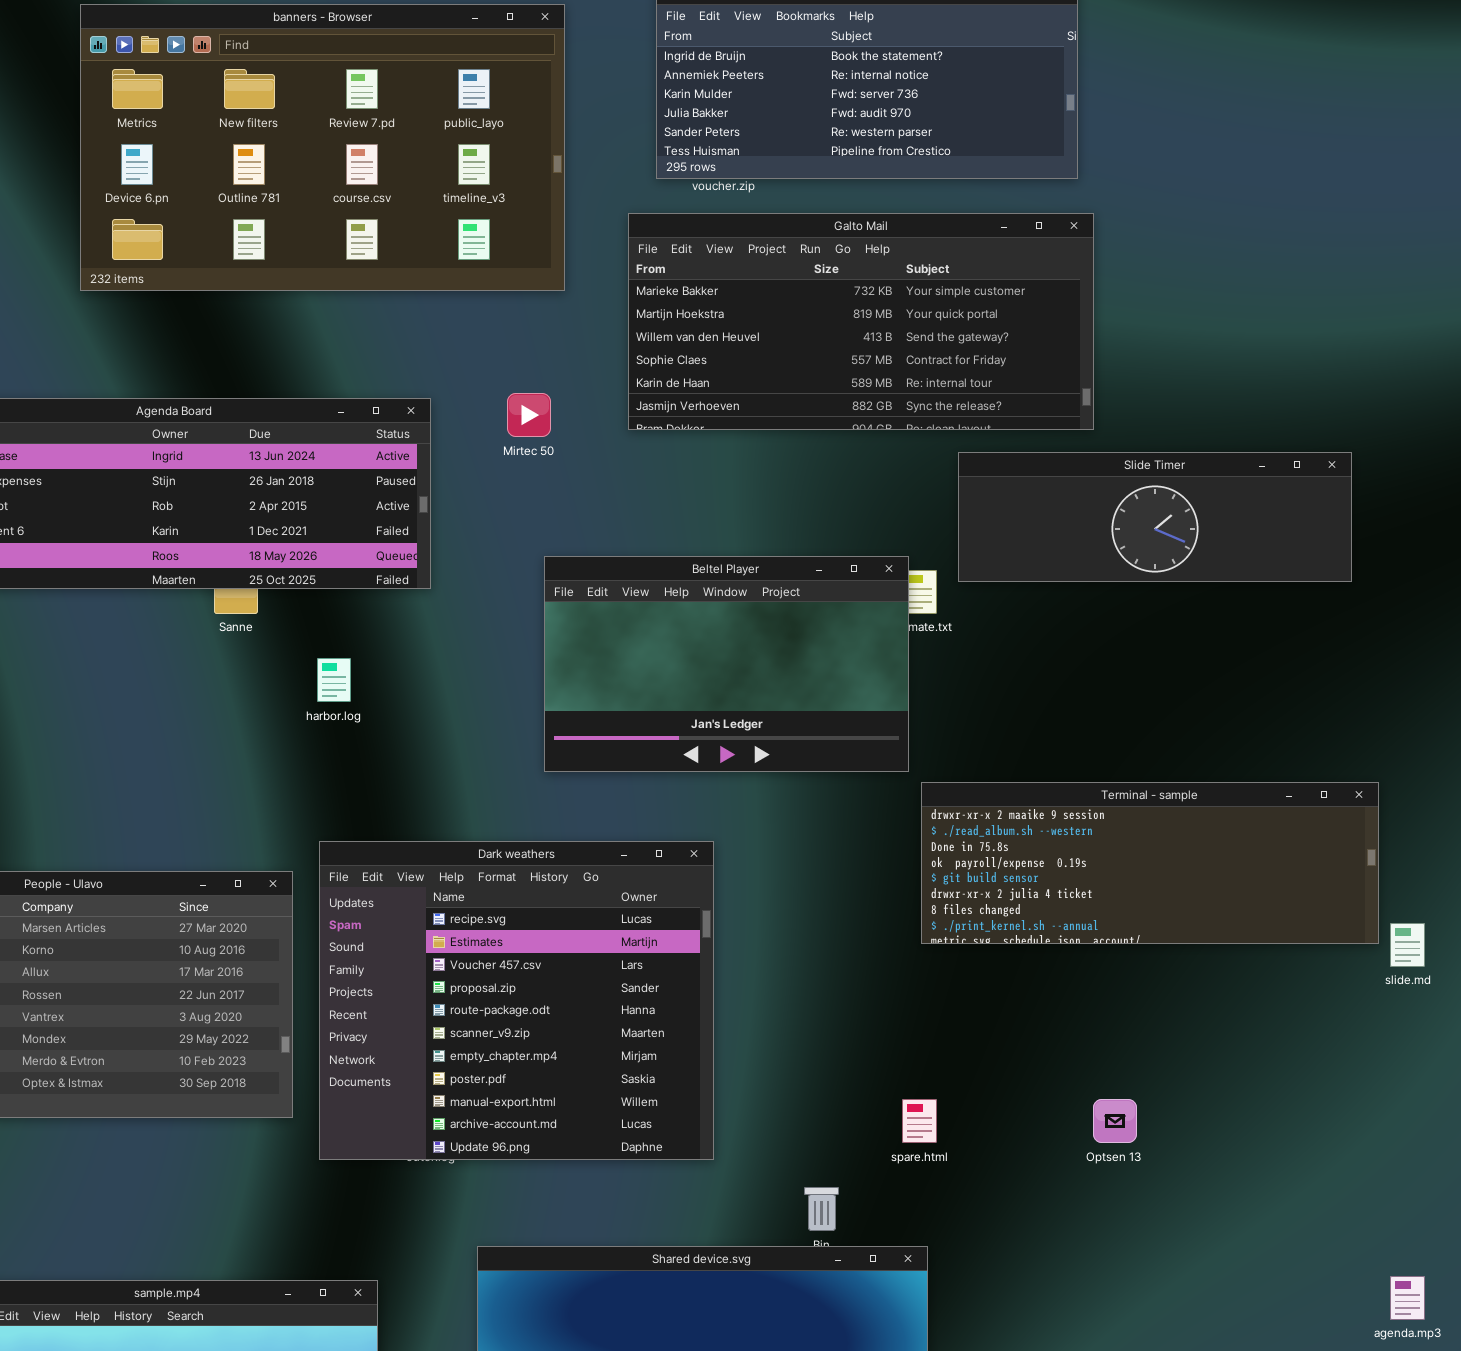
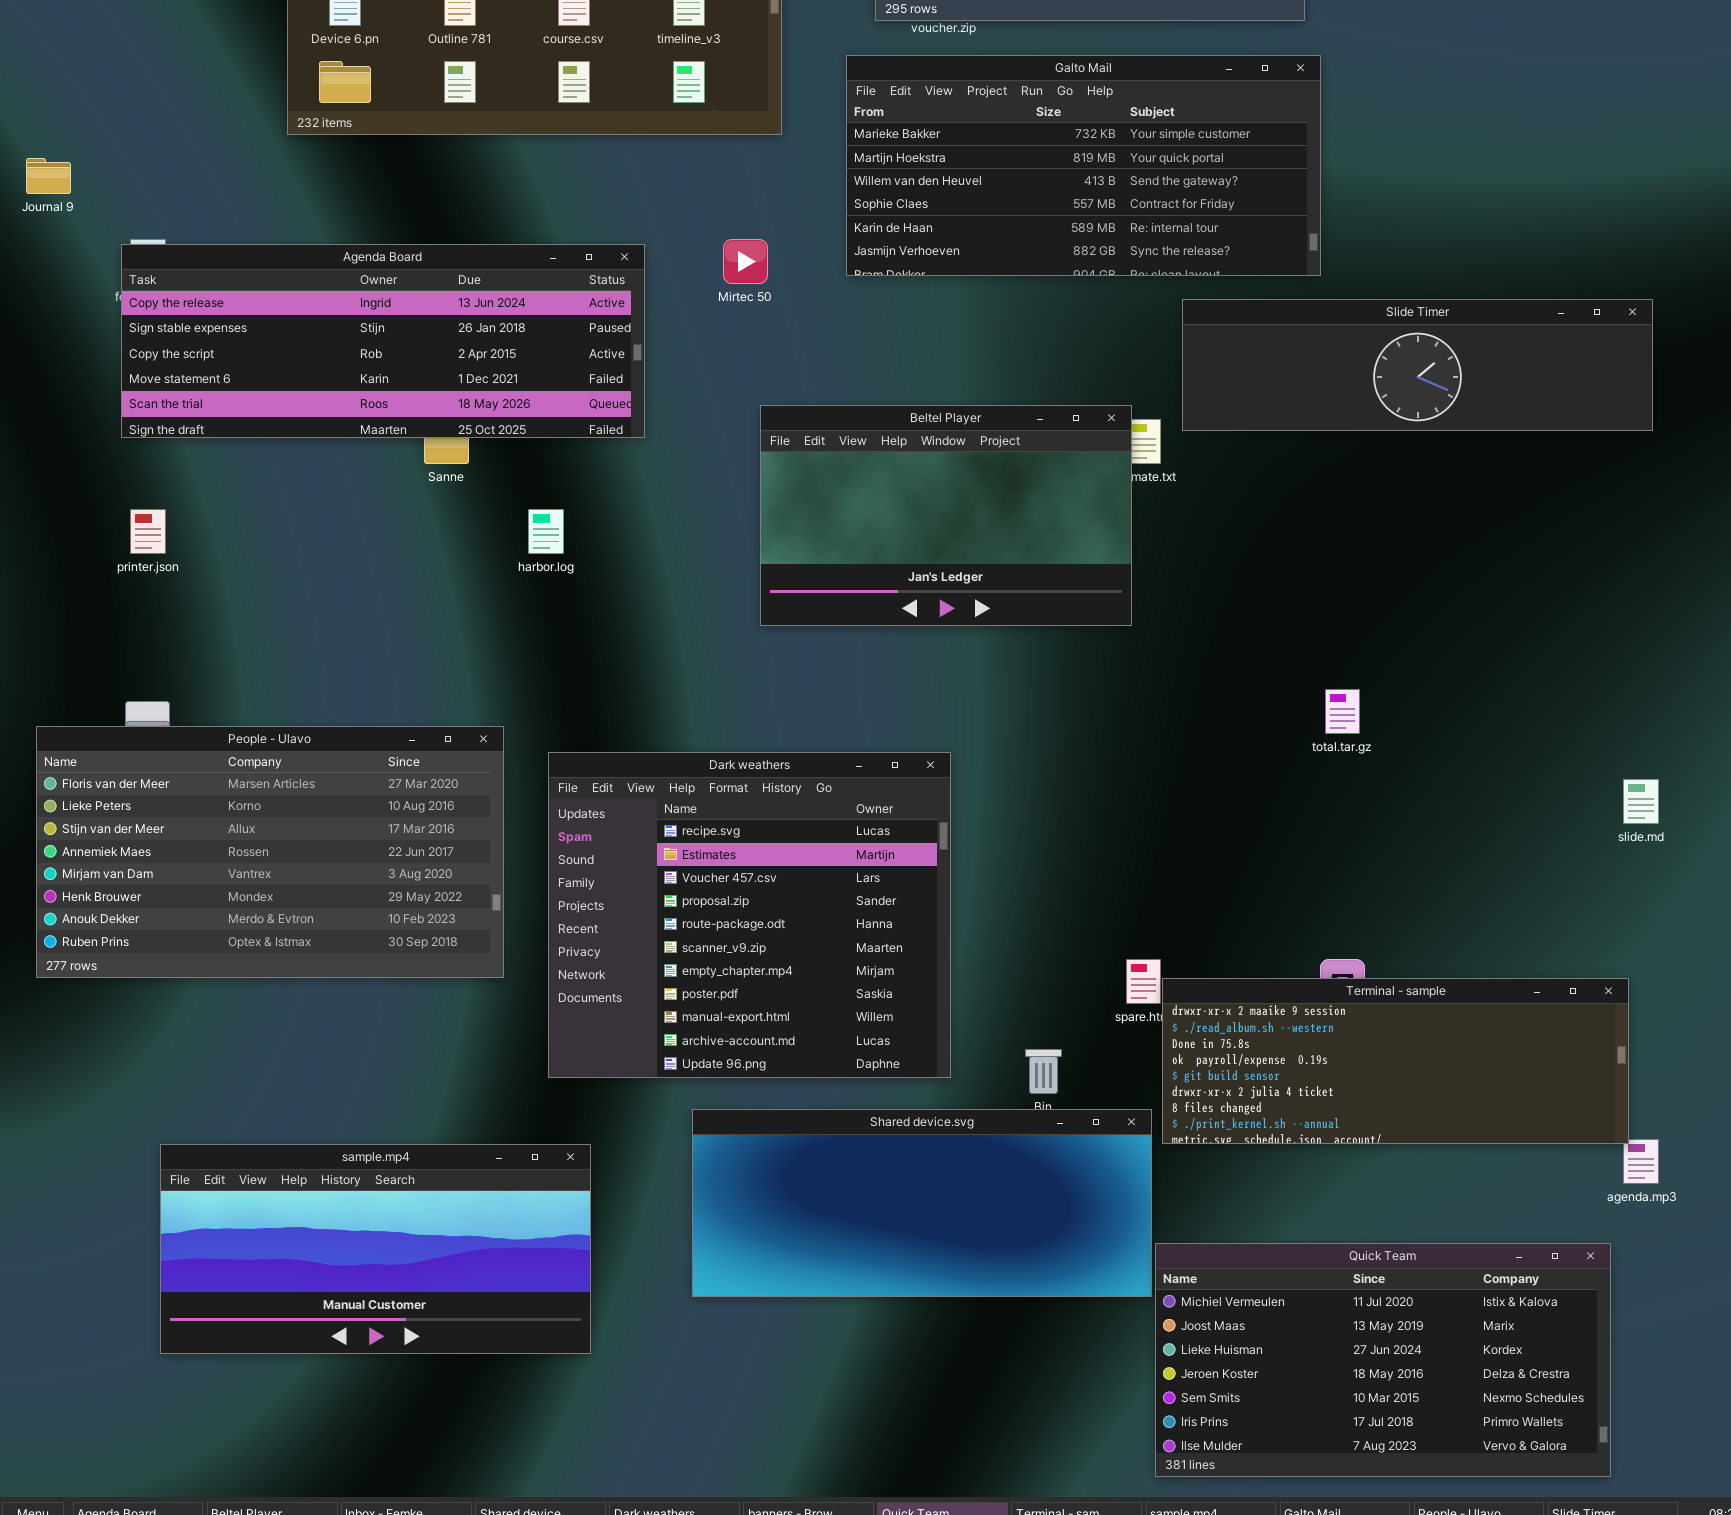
Slide Timer: [958,452,1352,582] -> [1182,299,1653,431], resized
Terminal - sample: [921,782,1379,944] -> [1162,978,1629,1144], moved
Dark weathers: [319,841,714,1160] -> [548,752,951,1078], moved

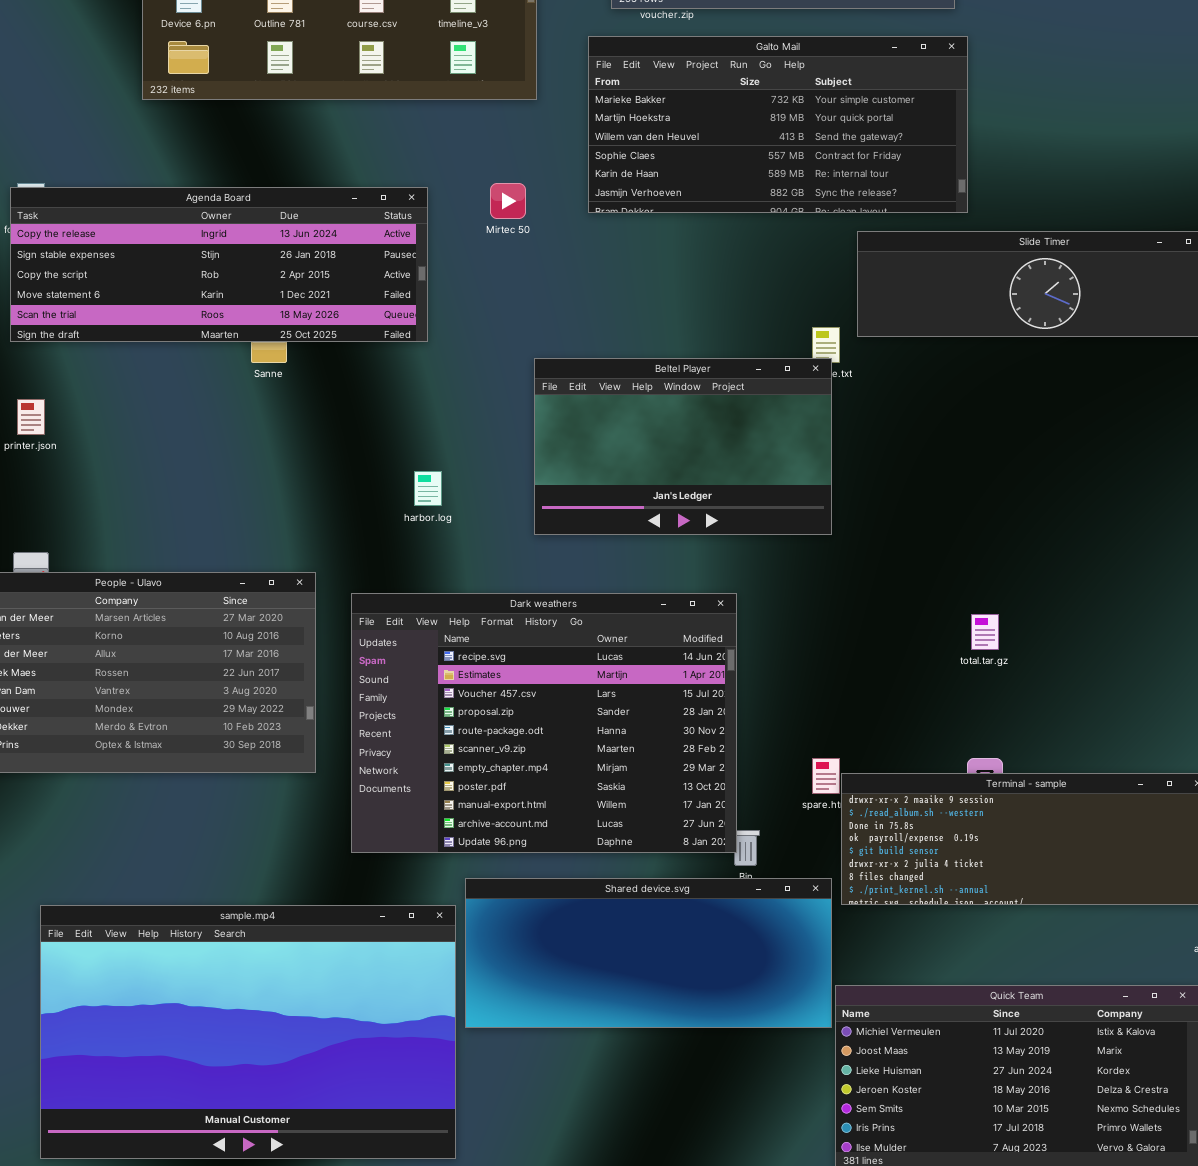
Beltel Player: [760,405,1132,626] -> [534,358,832,535], moved
harbor.log: [528,509,564,554] -> [414,471,442,506], moved
total.tar.gz: [1325,689,1360,734] -> [971,614,999,650], moved
Dark weathers: [548,752,951,1078] -> [351,593,737,853], resized
sample.mp4: [160,1144,591,1354] -> [40,905,456,1159], resized

